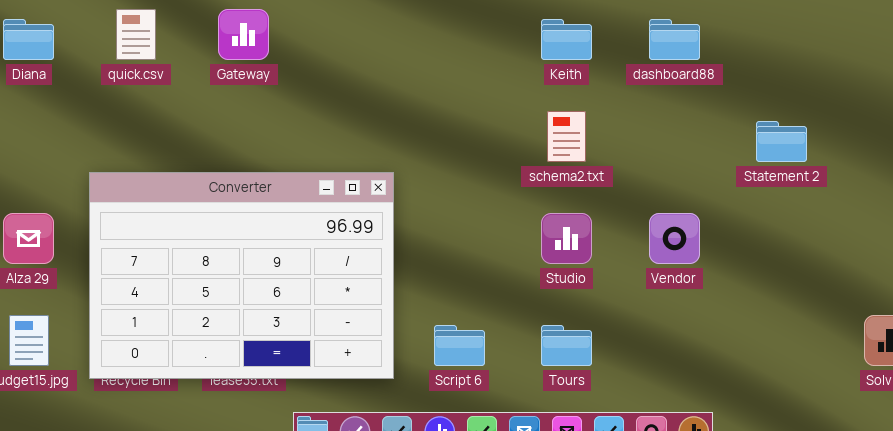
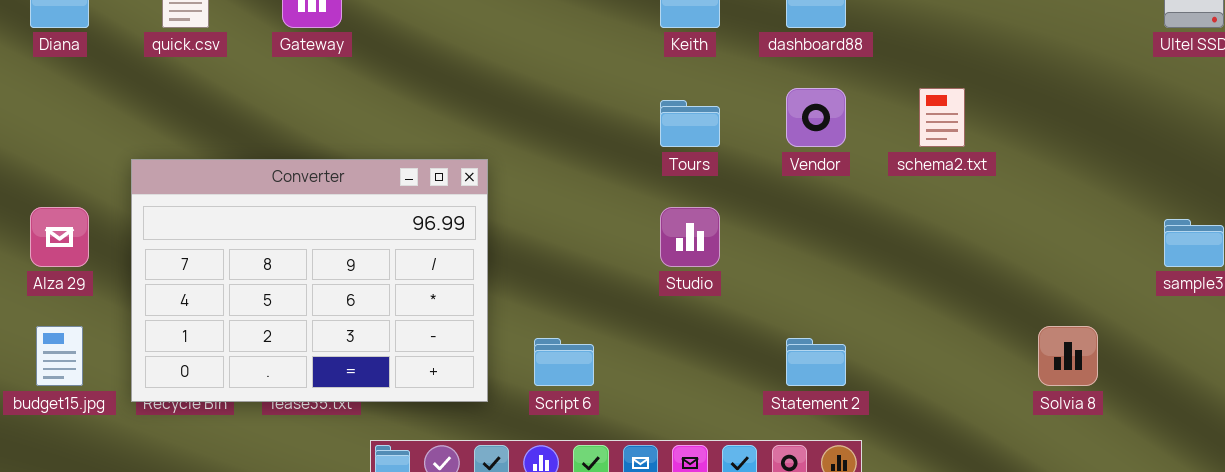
schema2.txt: [547,111,586,162] -> [919,88,965,147], moved
Statement 2: [756,121,807,162] -> [786,338,846,386], moved
Vendor: [649,213,700,264] -> [786,88,846,147], moved
Tours: [541,325,592,366] -> [660,100,720,147], moved

